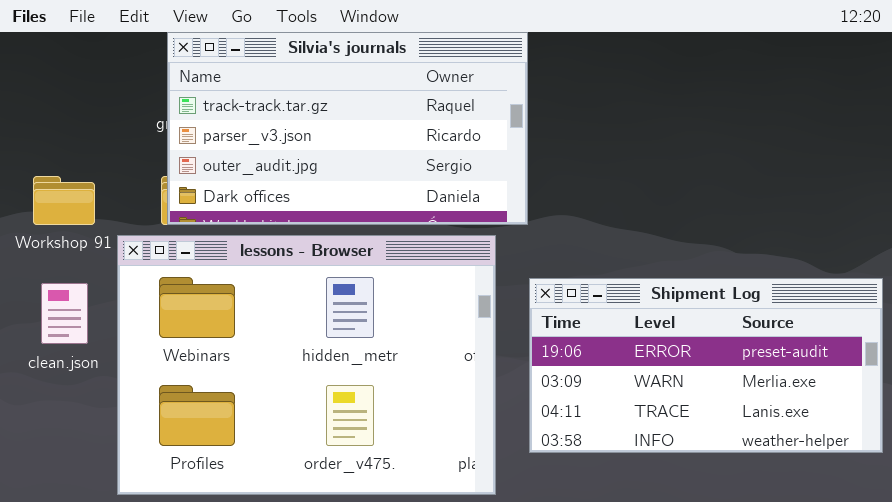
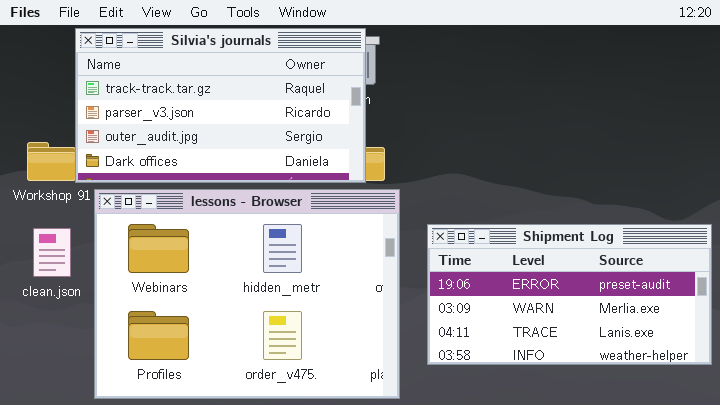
Silvia's journals: [167,32,528,225] -> [75,28,366,183], moved

